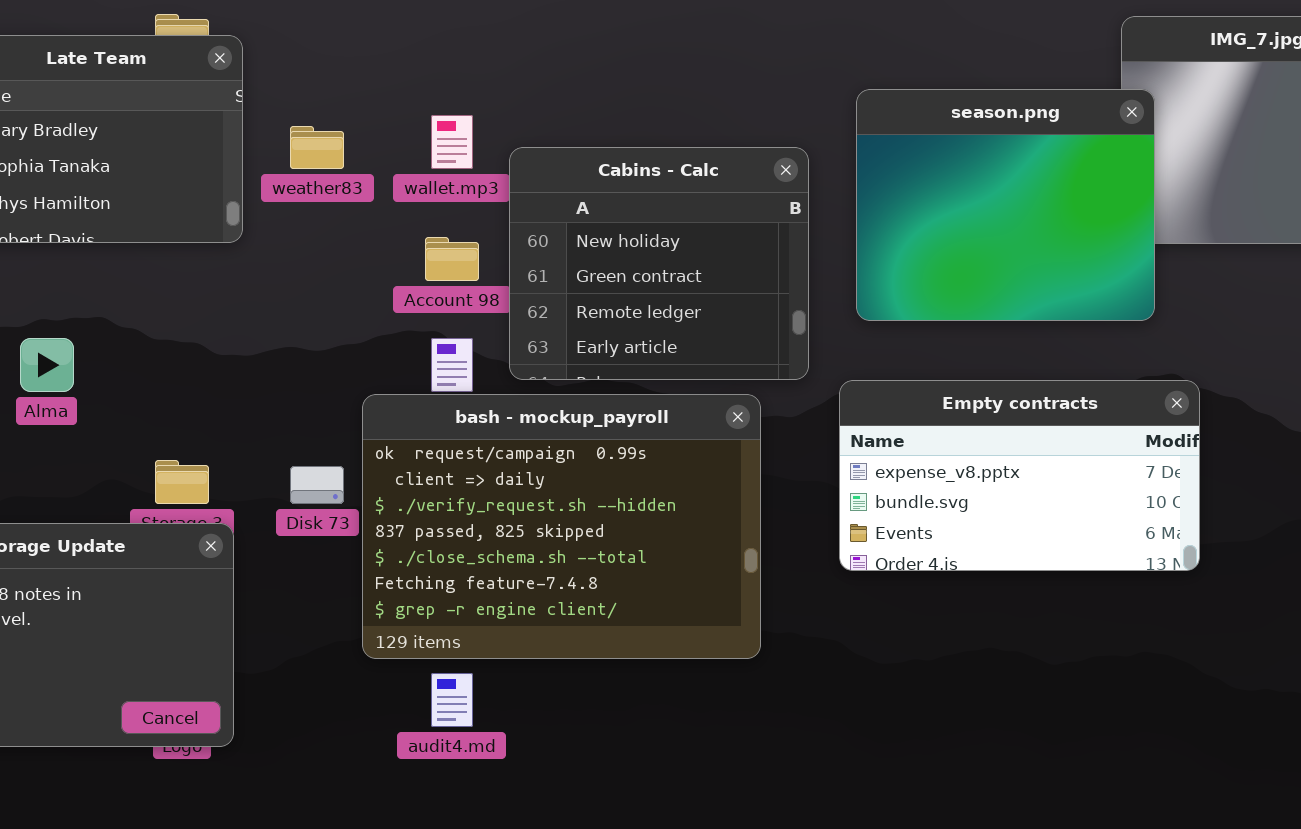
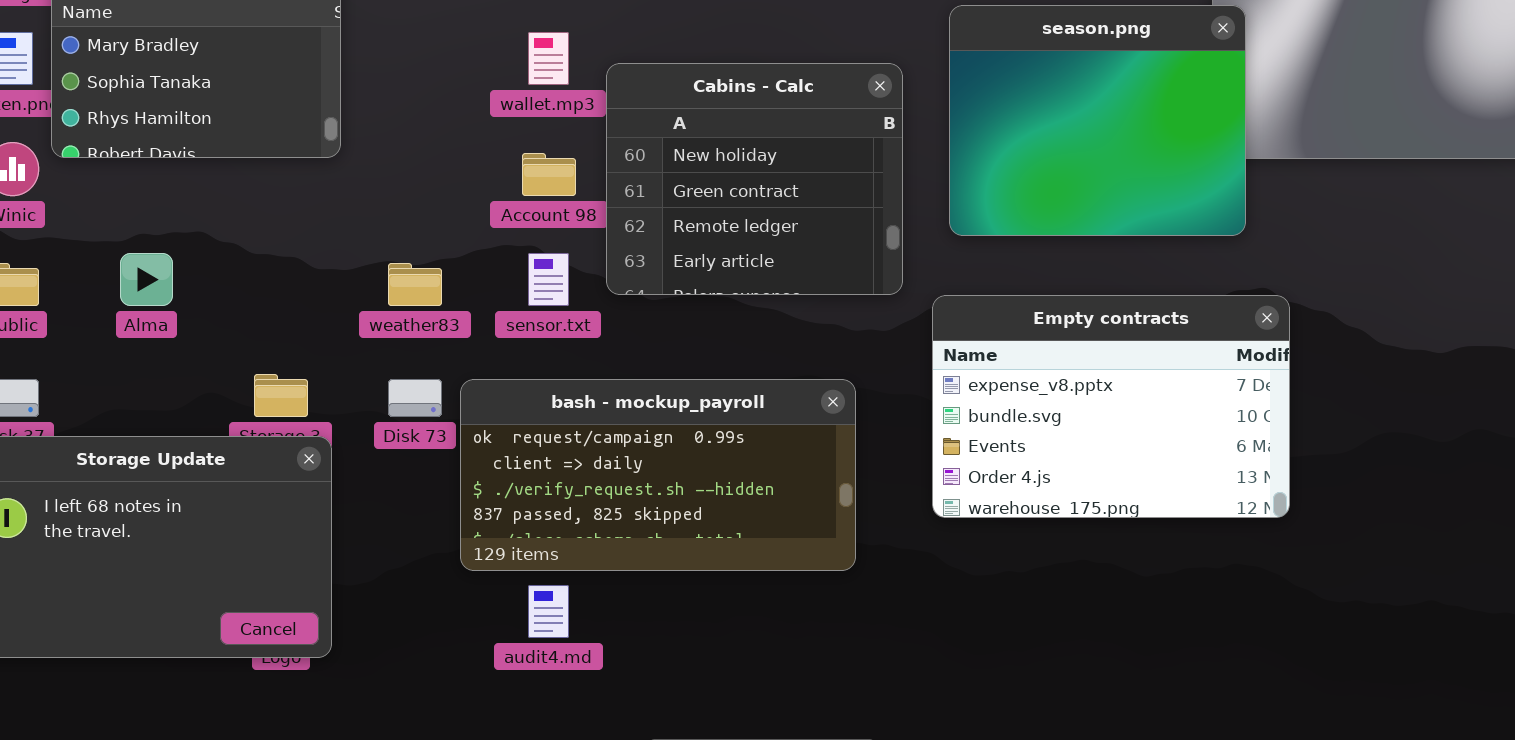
weather83: [290,126,344,169] -> [388,263,442,306], moved
Empty contracts: [839,380,1200,571] -> [932,295,1290,518], resized
bash - mockup_payroll: [362,394,761,659] -> [460,379,856,571], resized

